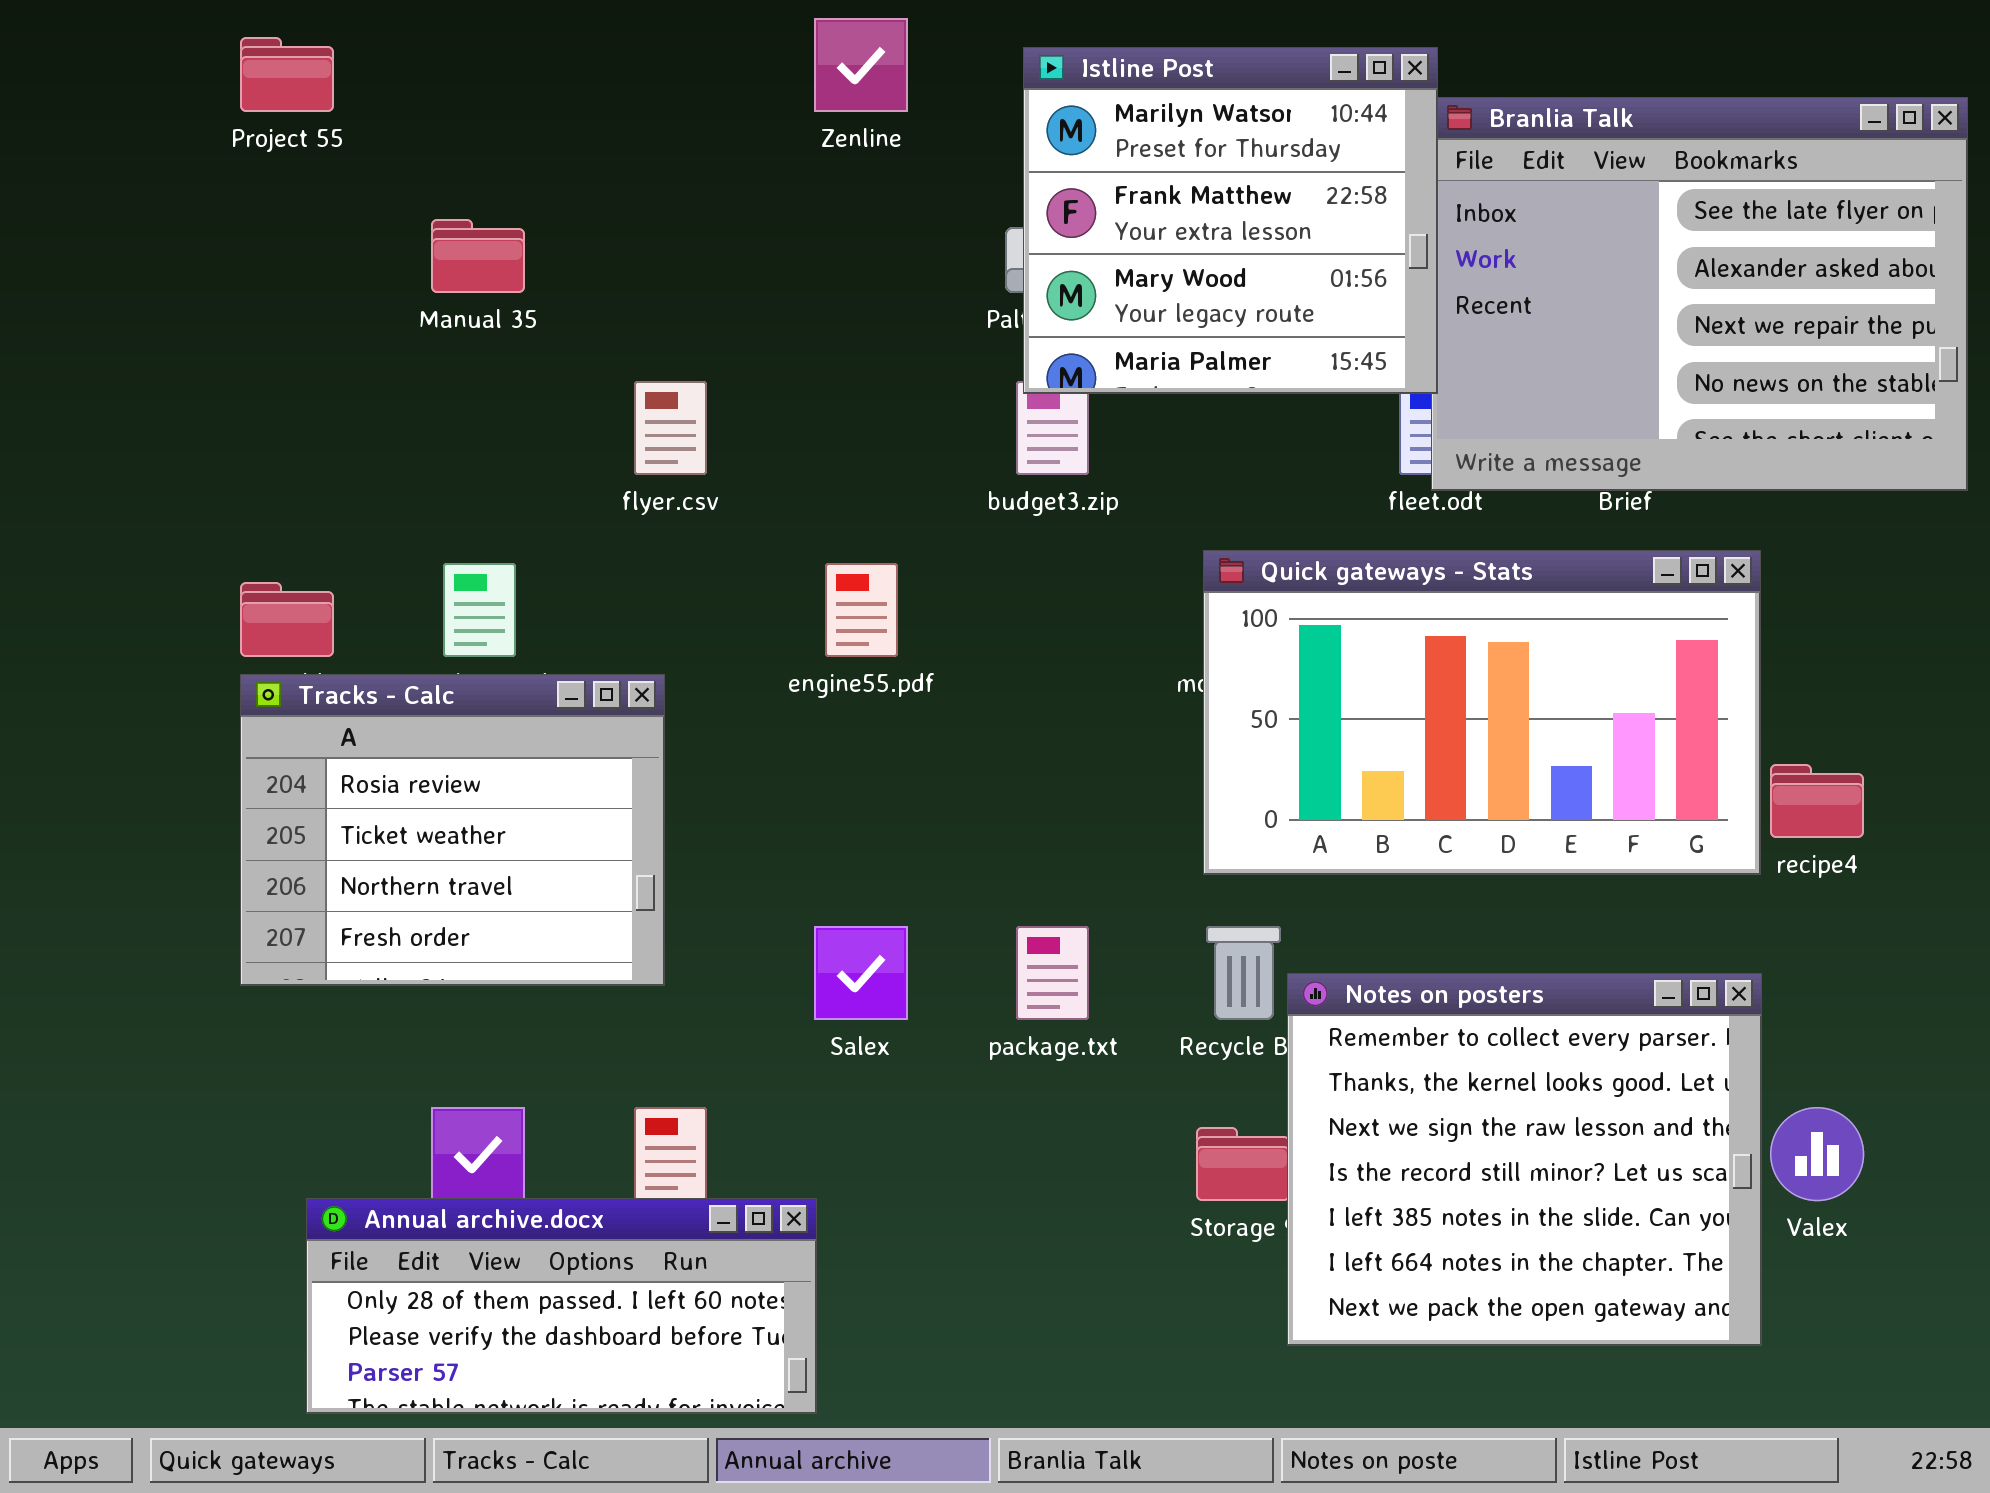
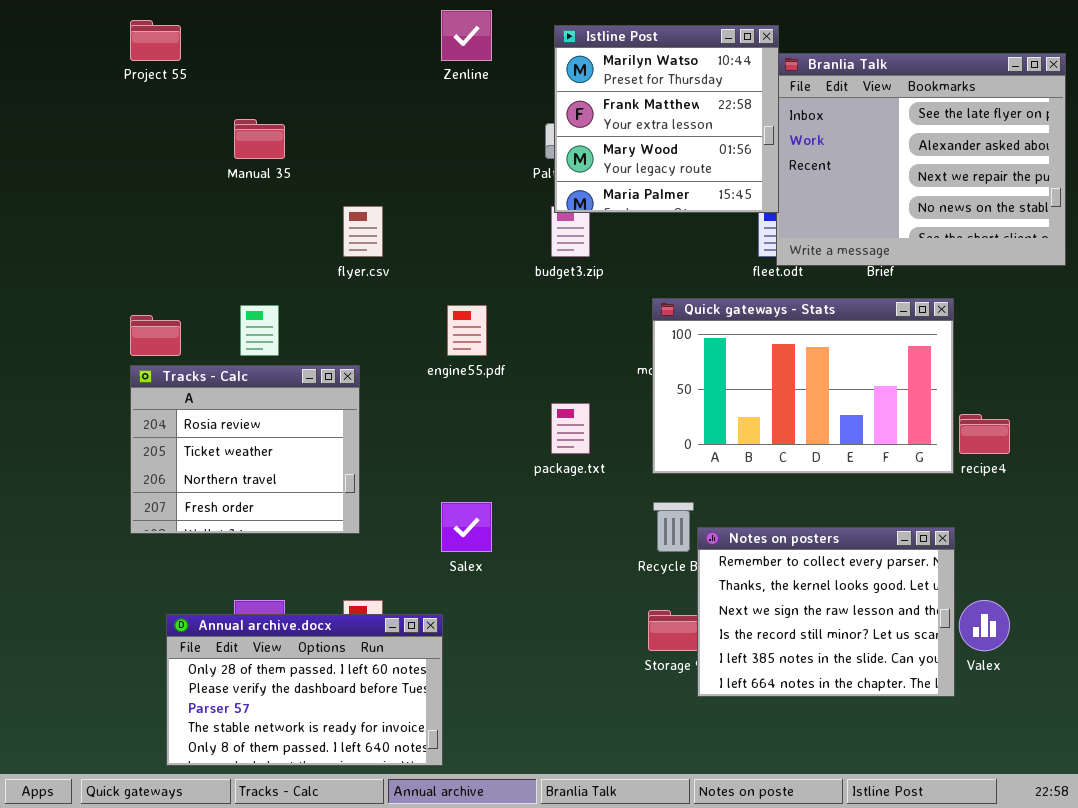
package.txt: [1016,926,1089,1020] -> [551,403,590,454], moved
Notes on posters: [1287,973,1762,1346] -> [697,527,955,697], resized
Annual archive.docx: [306,1198,817,1414] -> [166,614,443,766], resized

